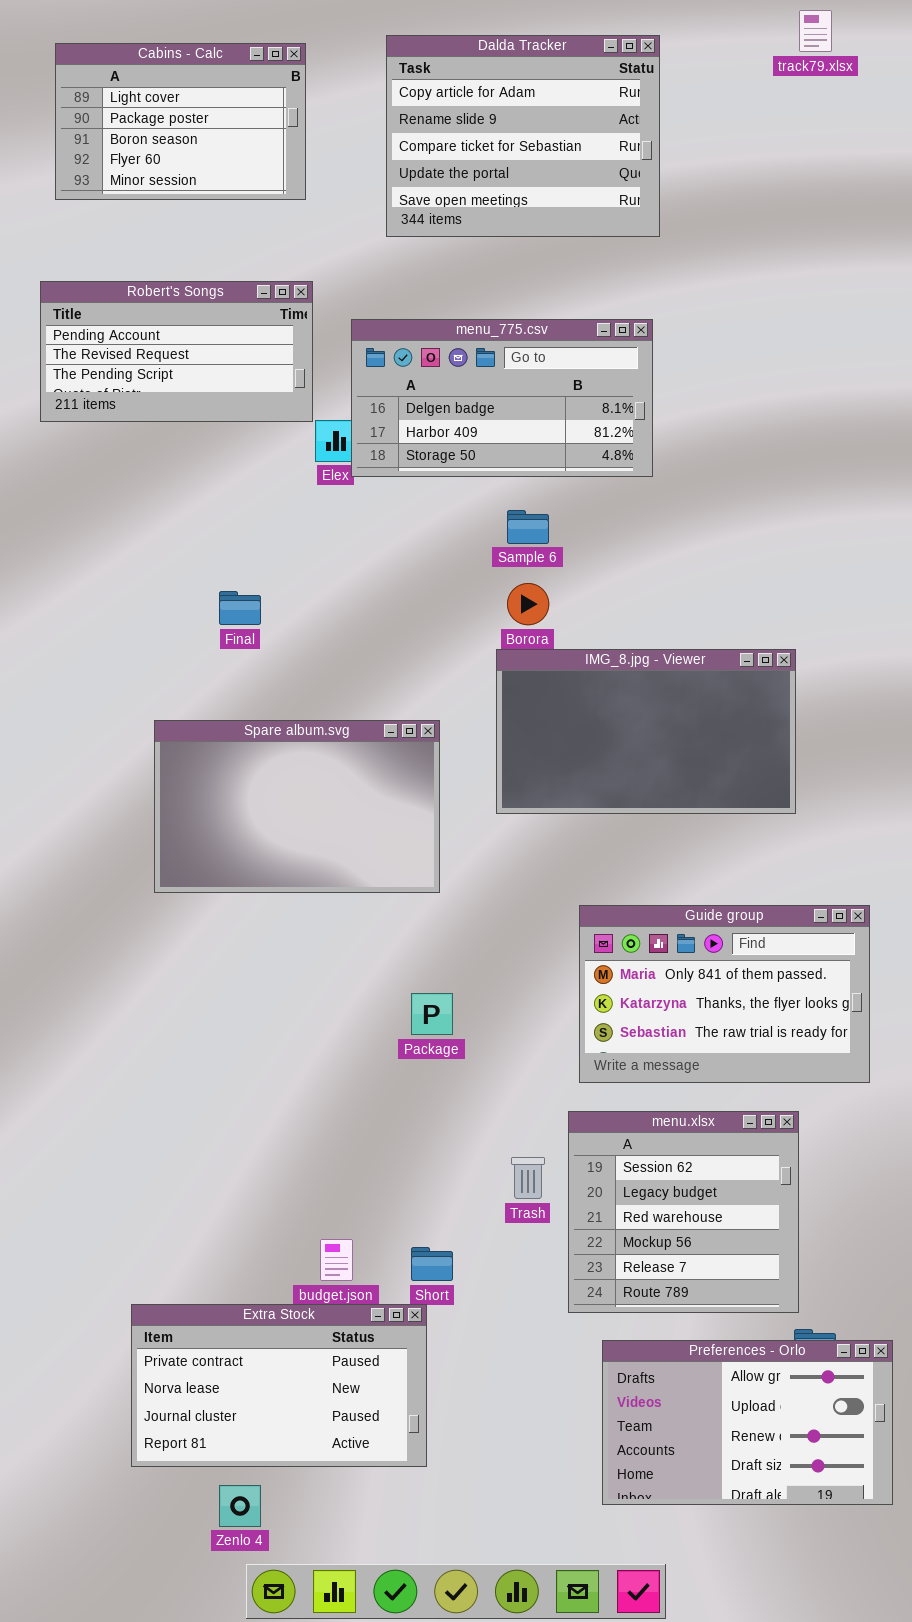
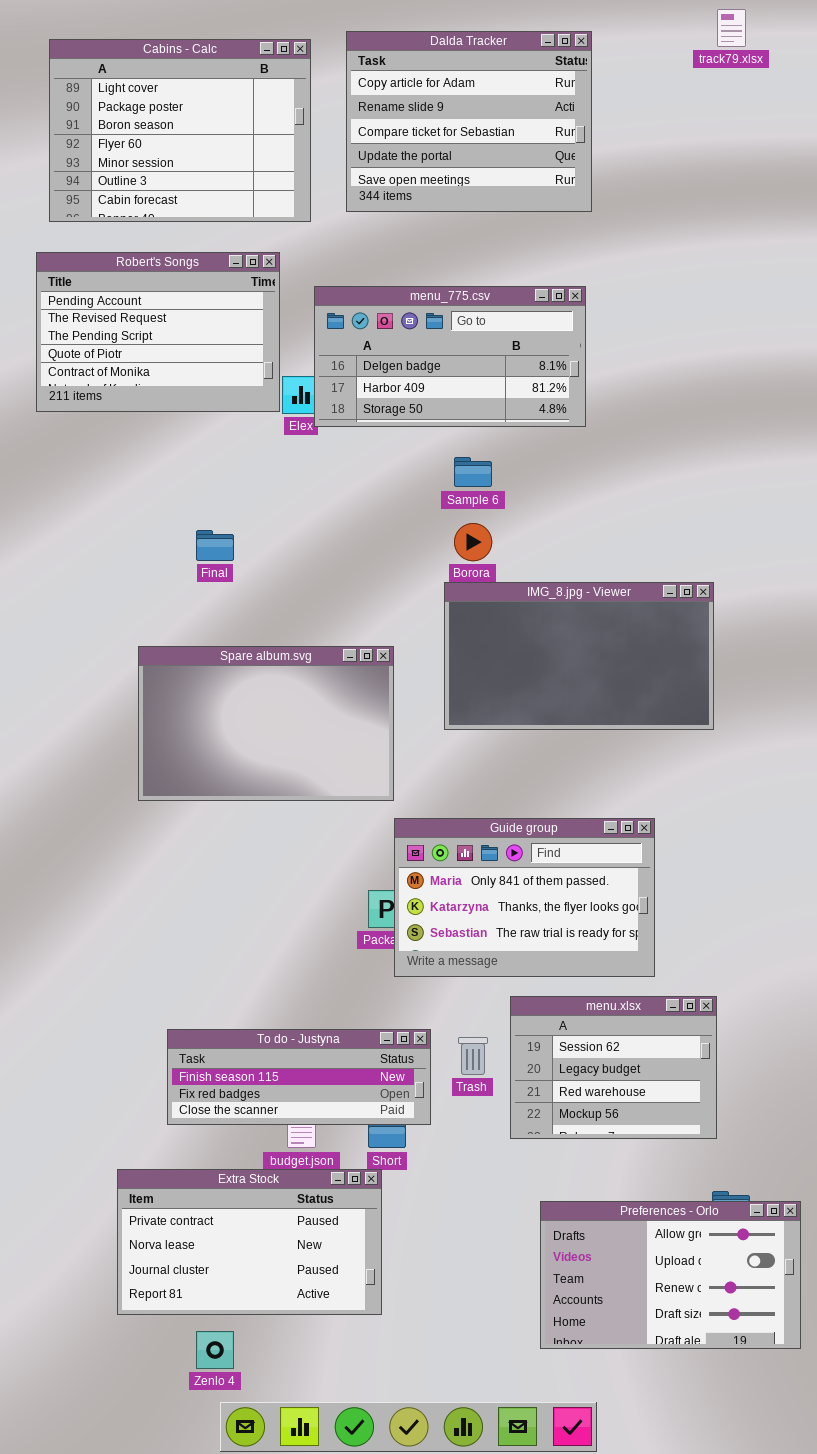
Cabins - Calc: [55,43,306,200] -> [49,39,311,222], resized
Robert's Songs: [40,281,313,422] -> [36,252,280,412], resized
Guide group: [579,905,870,1083] -> [394,818,655,977], moved
menu.xlsx: [568,1111,799,1313] -> [510,996,717,1139], resized
To do - Justyna: none -> [167,1029,431,1125], opened

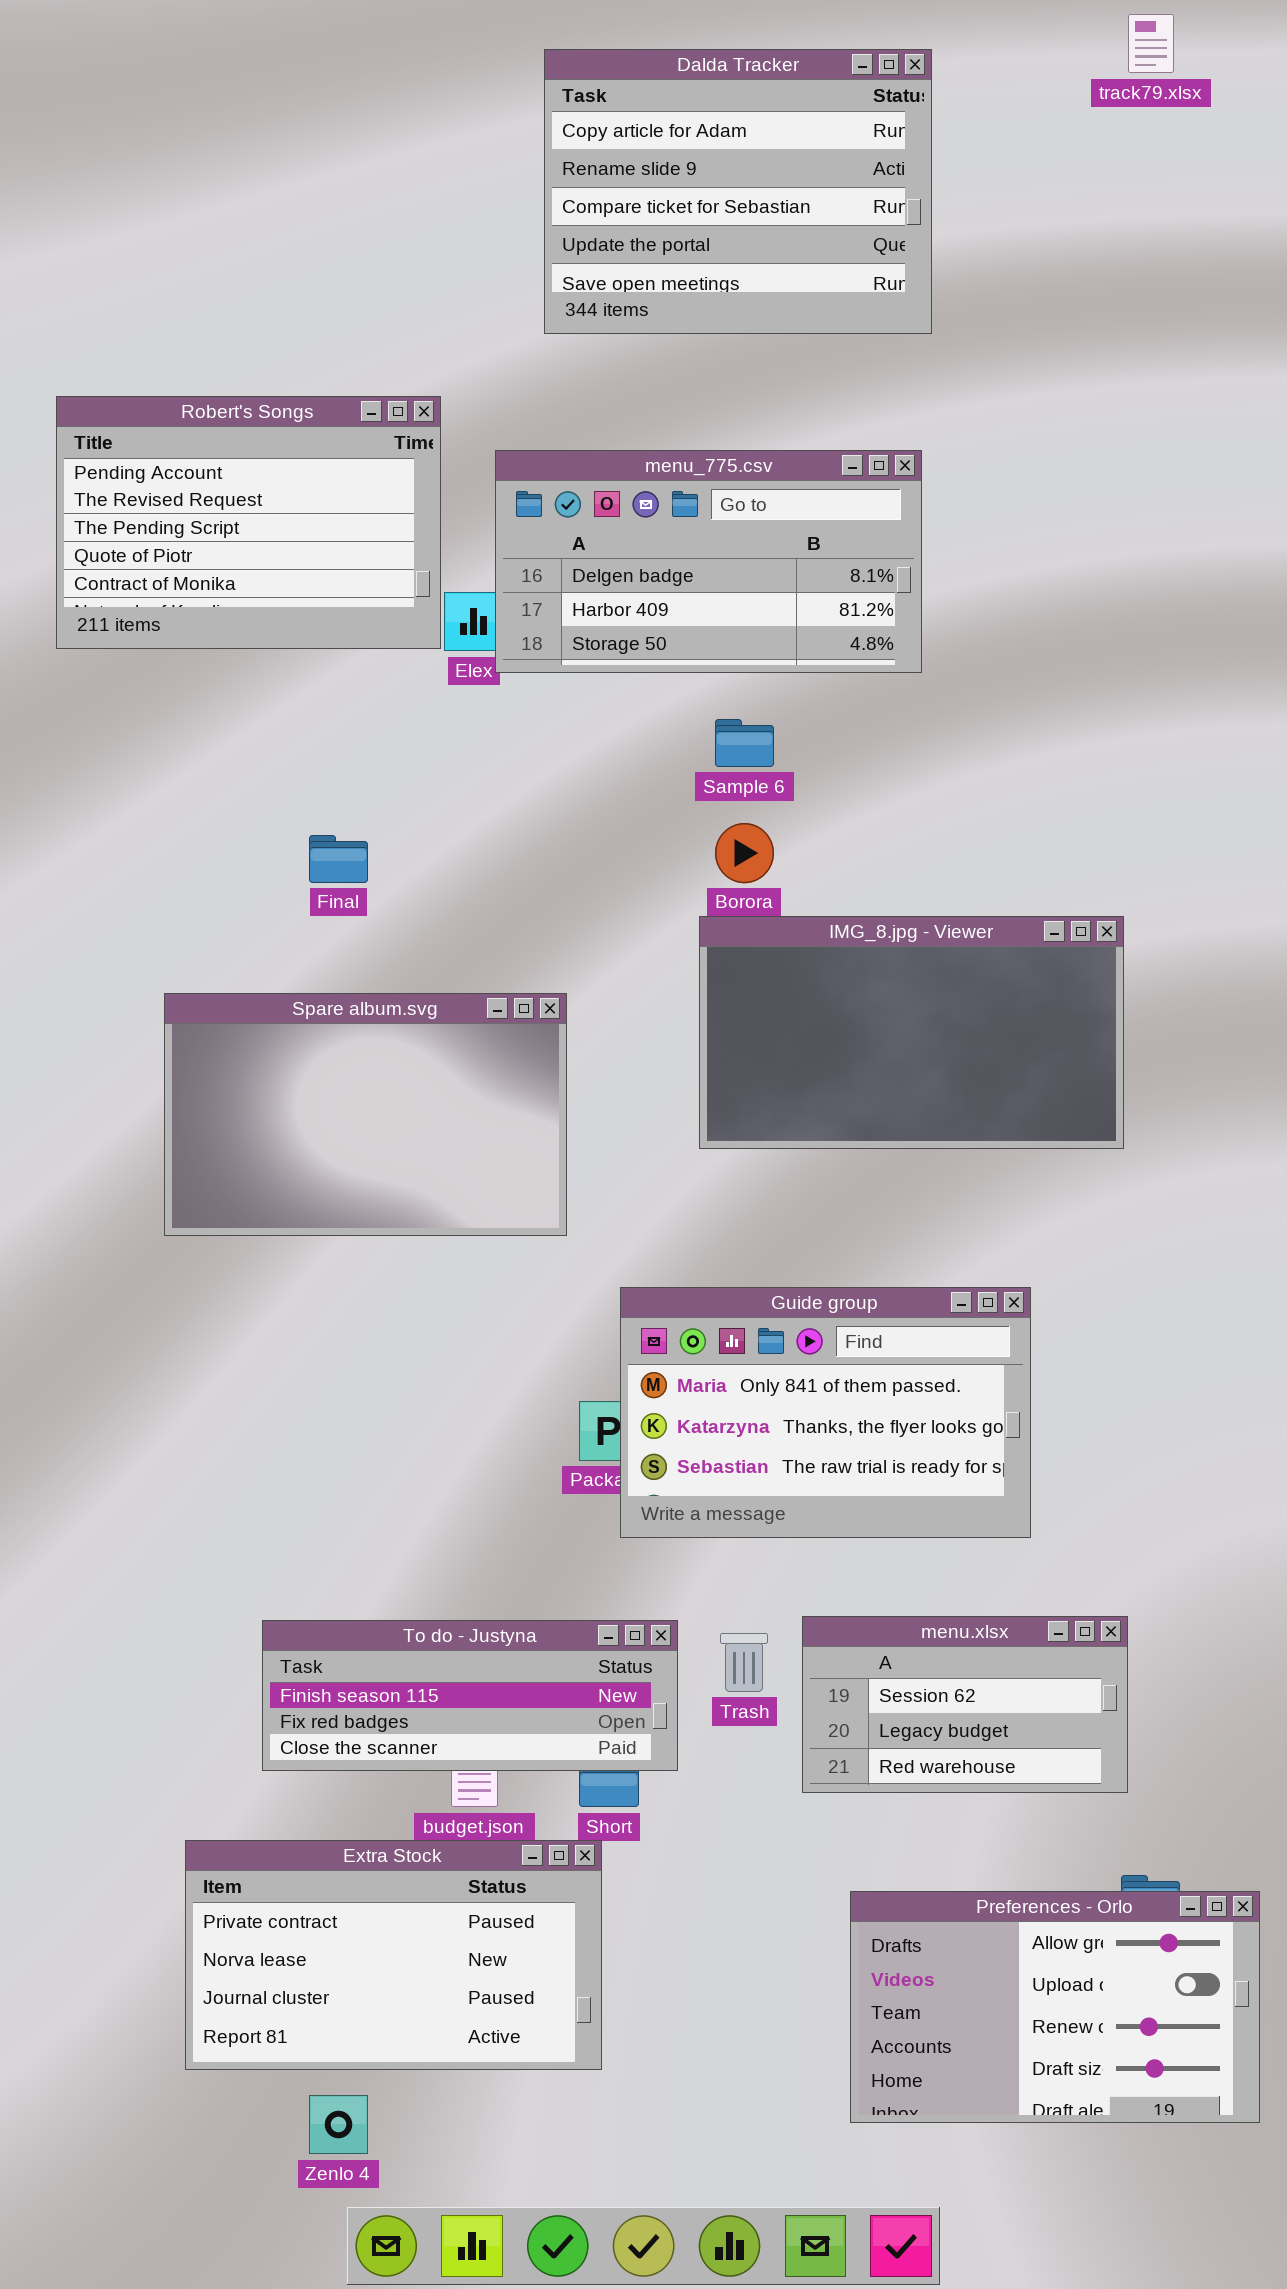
Cabins - Calc: [49,39,311,222] -> none, closed
Spare album.svg: [138,646,394,801] -> [164,993,567,1236], moved
menu.xlsx: [510,996,717,1139] -> [802,1616,1128,1793], resized

